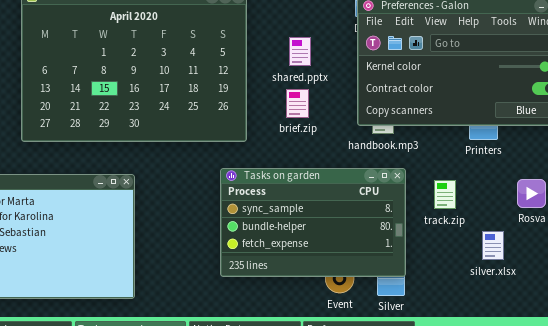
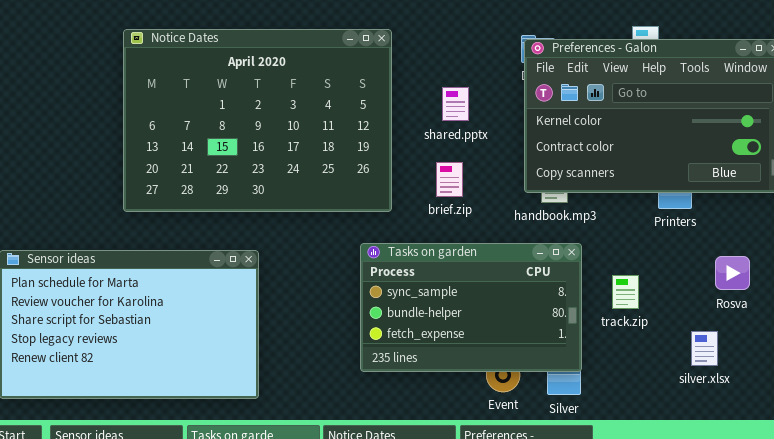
brief.zip: [286,89,309,118] -> [436,162,463,197], moved
track.zip: [434,180,456,209] -> [612,275,639,309], moved
silver.xlsx: [482,231,504,260] -> [691,331,718,366], moved

